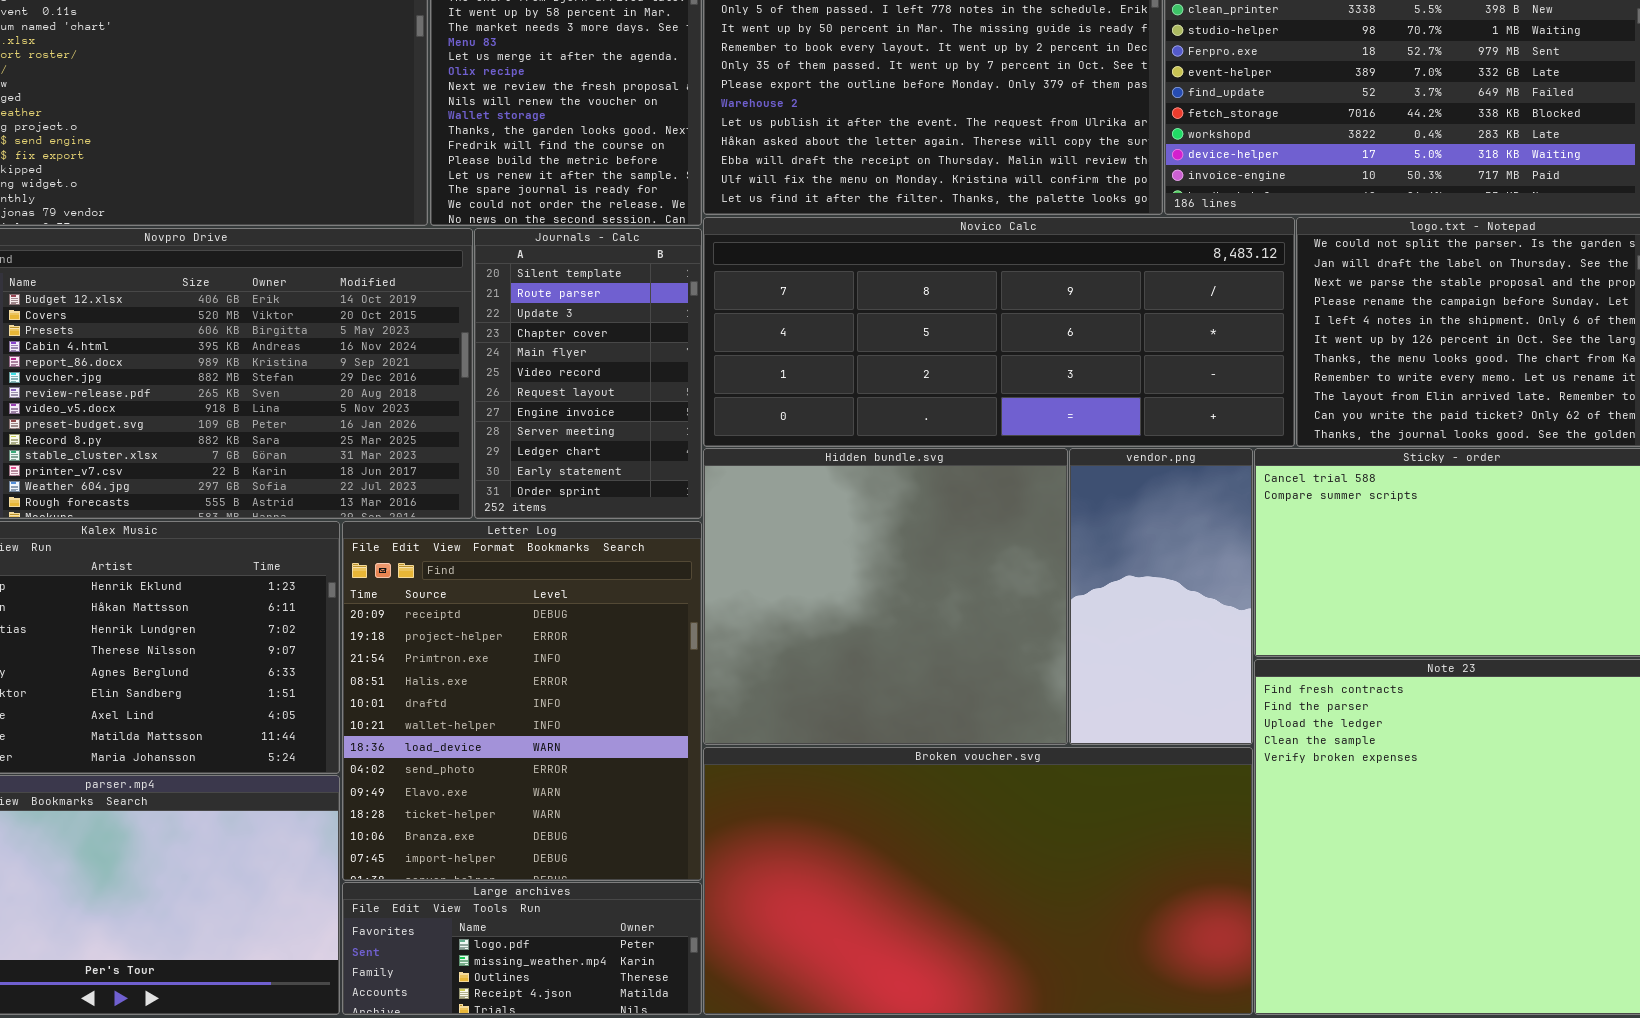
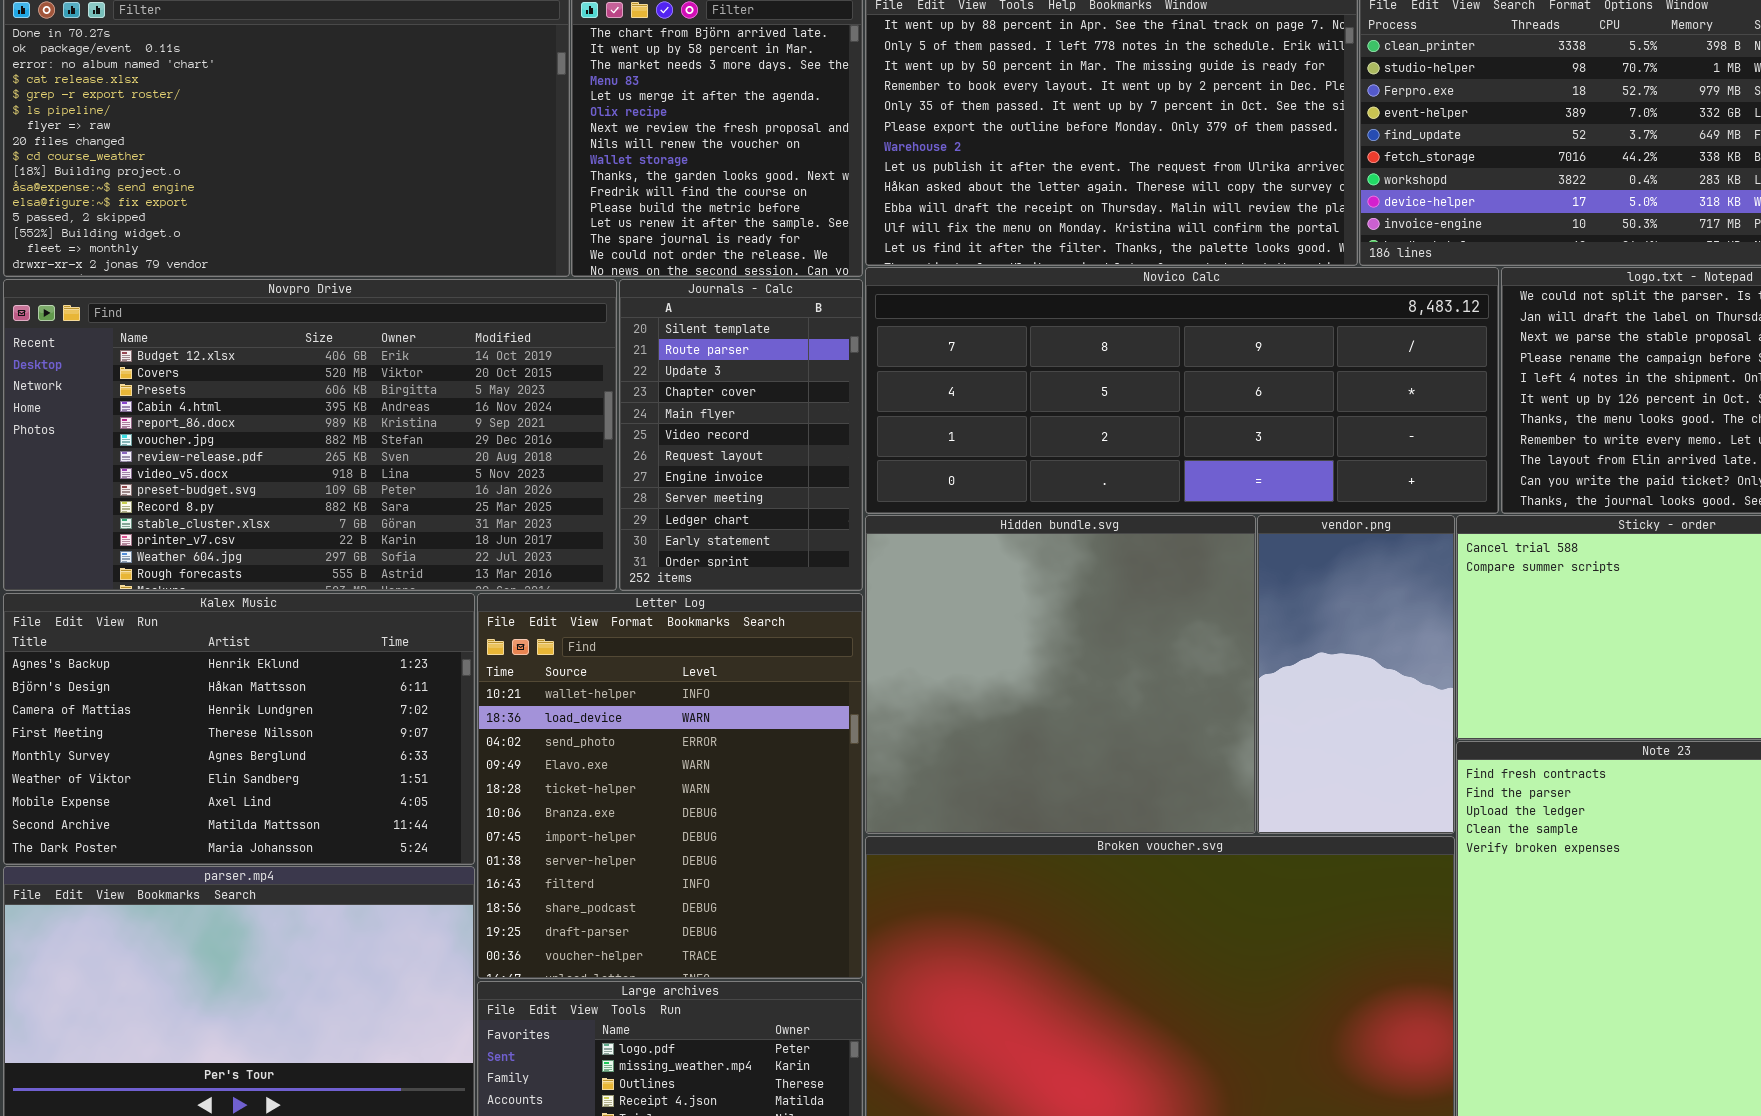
Letter Log: [342,521,702,881] -> [477,593,863,979], scrolled down 5 rows

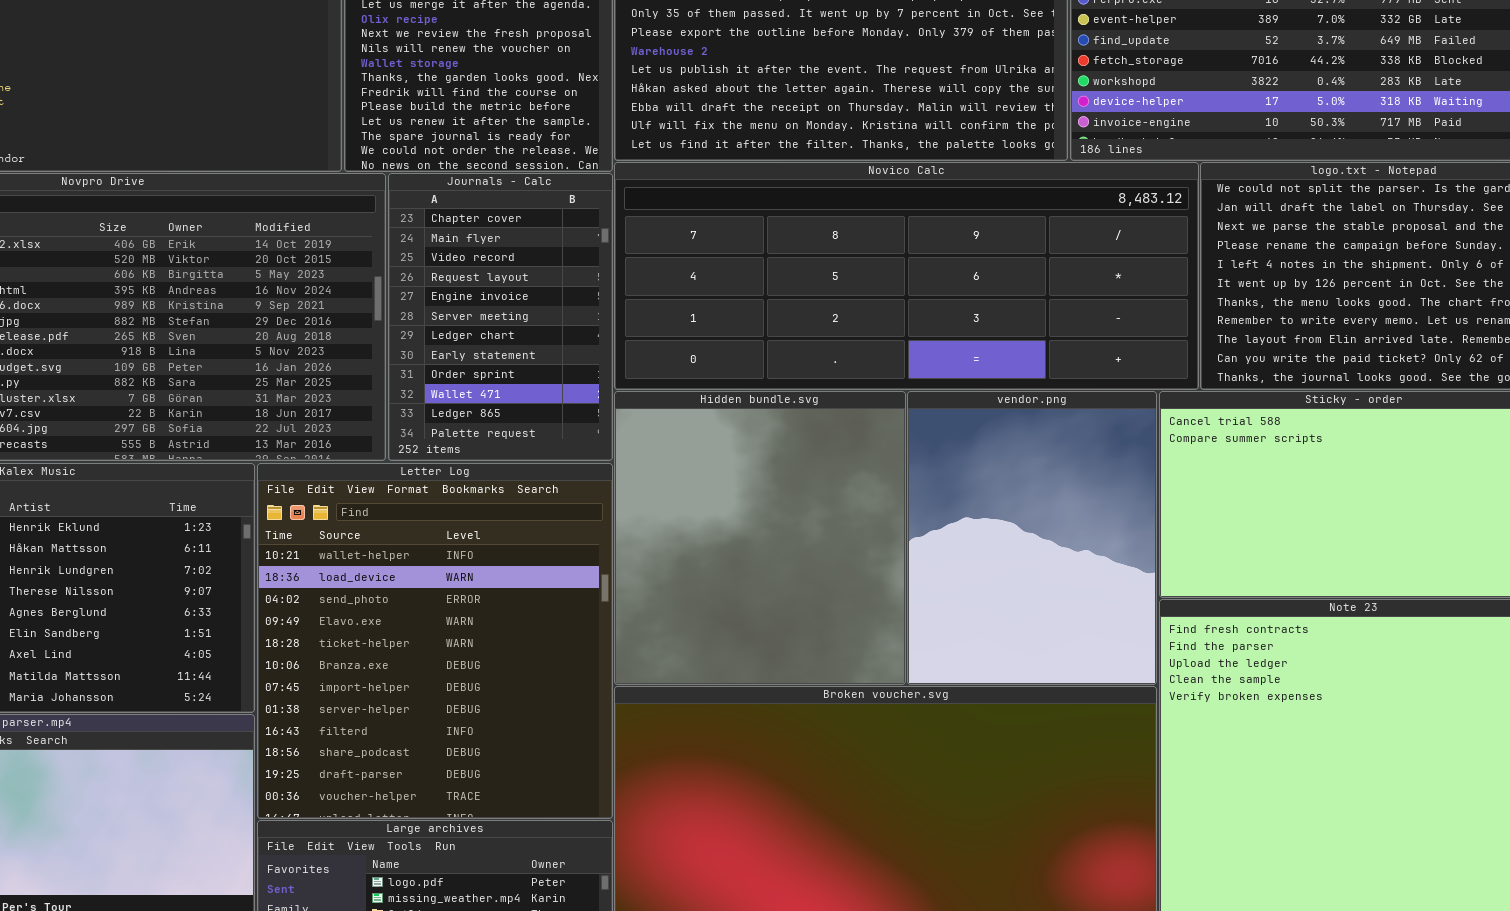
Journals - Calc: [619,279,863,591] -> [388,173,613,461], scrolled down 3 rows
Hidden bundle.svg: [865,515,1256,834] -> [614,391,906,685], resized
vendor.png: [1257,515,1455,834] -> [907,391,1157,685], resized

